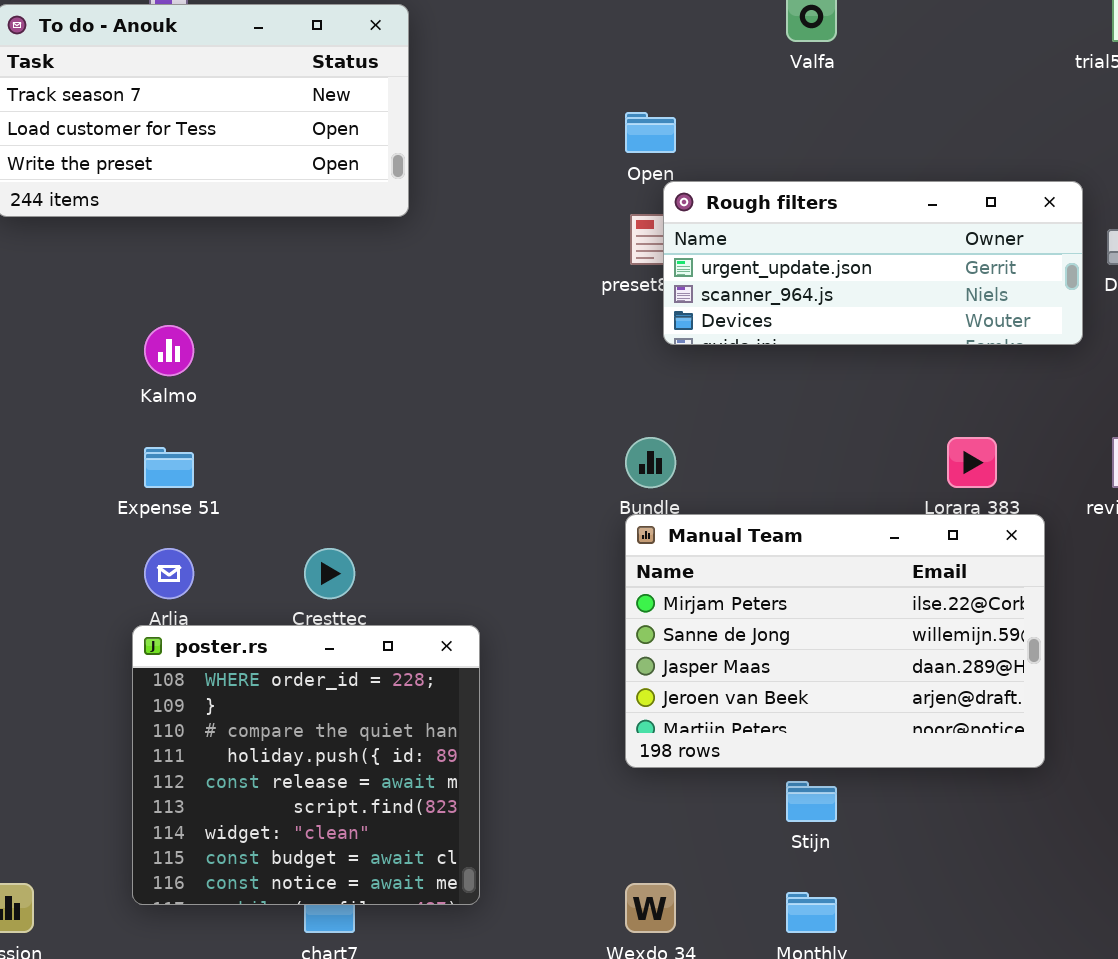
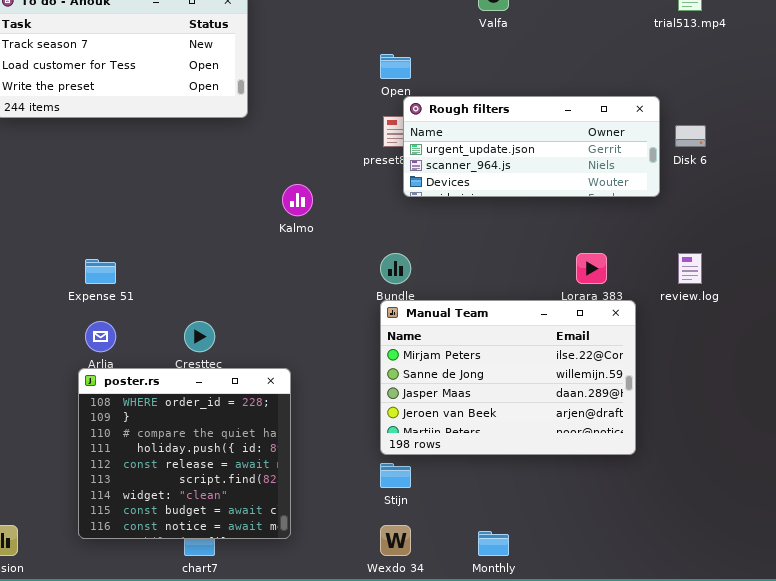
Kalmo: [144,325,194,376] -> [282,184,313,216], moved
Stijn: [786,781,837,822] -> [380,463,411,488], moved

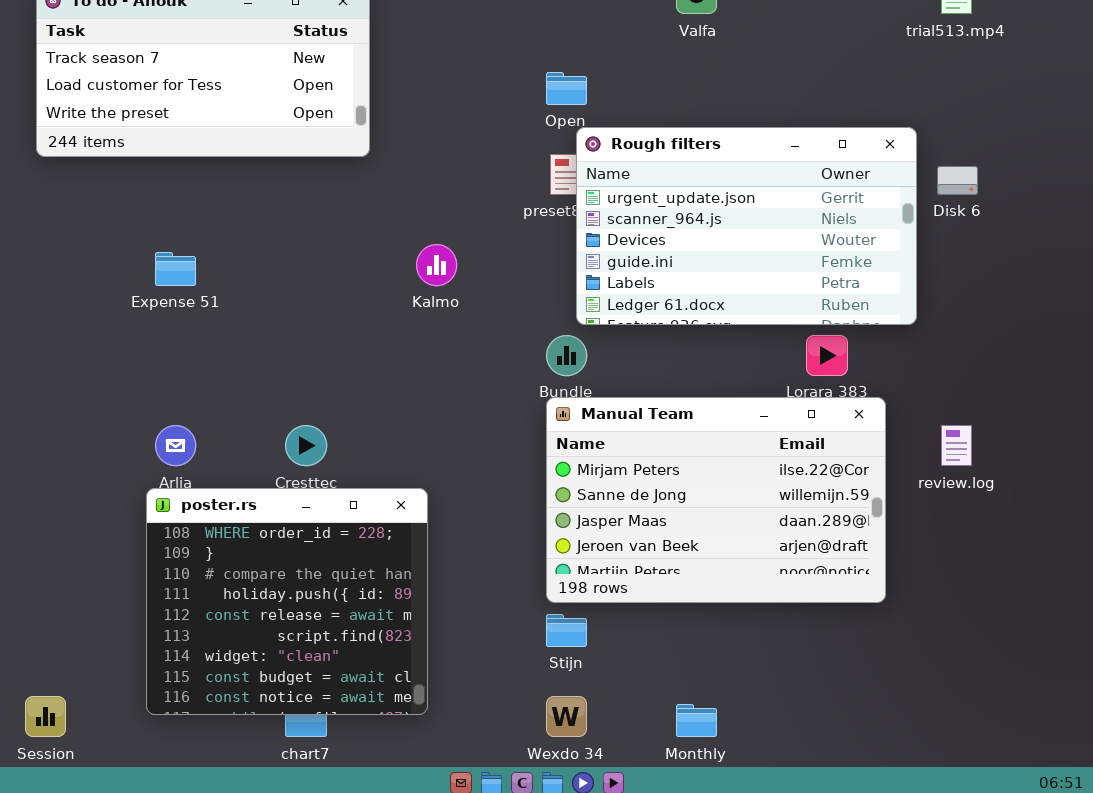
Rough filters: [403,96,660,197] -> [576,127,917,325], resized
review.log: [678,253,702,284] -> [941,425,972,466], moved
Expense 51: [85,259,116,284] -> [155,252,196,286], moved

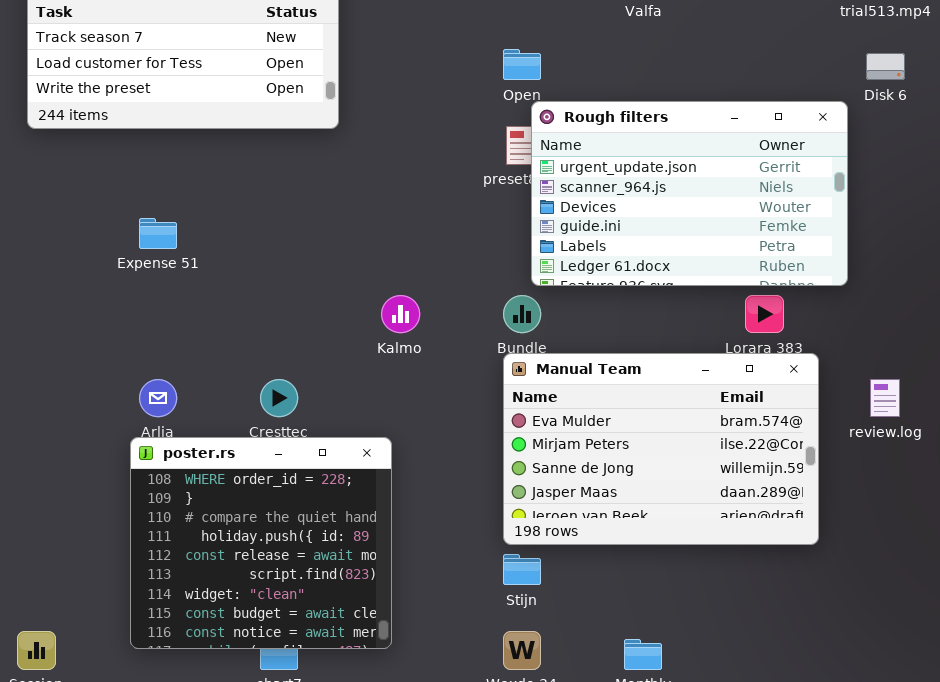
Disk 6: [937,166,978,195] -> [866,53,905,80], moved
Kalmo: [416,244,457,286] -> [381,295,420,333], moved
Manual Team: [546,397,886,603] -> [503,353,819,545], scrolled up 1 row

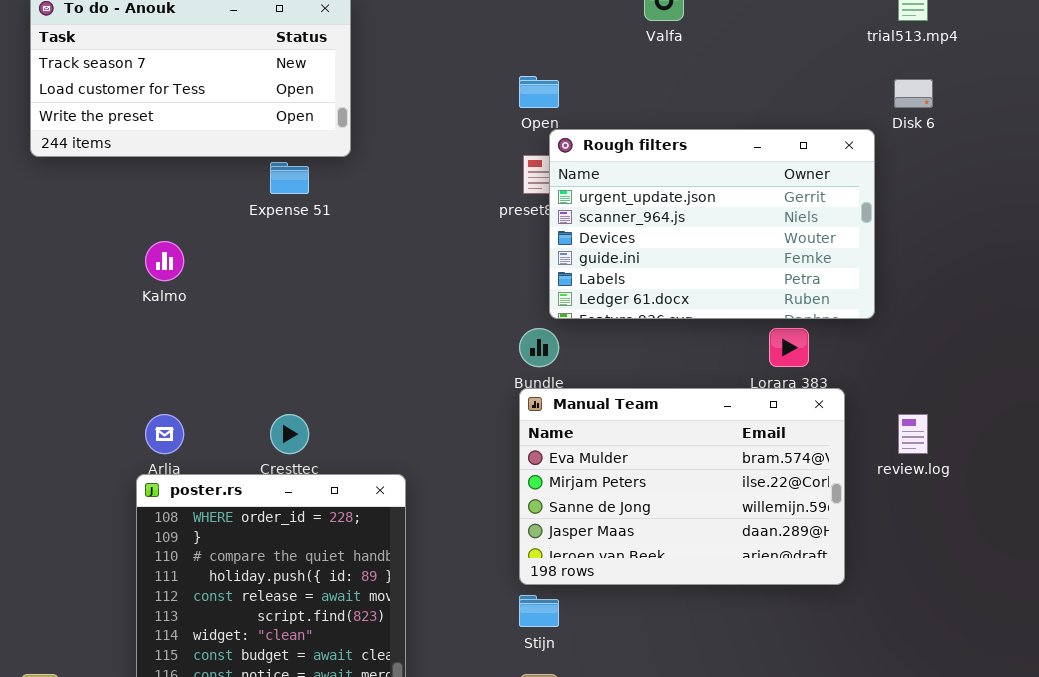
Expense 51: [139,218,177,249] -> [270,162,309,194], moved
Kalmo: [381,295,420,333] -> [145,241,184,281], moved

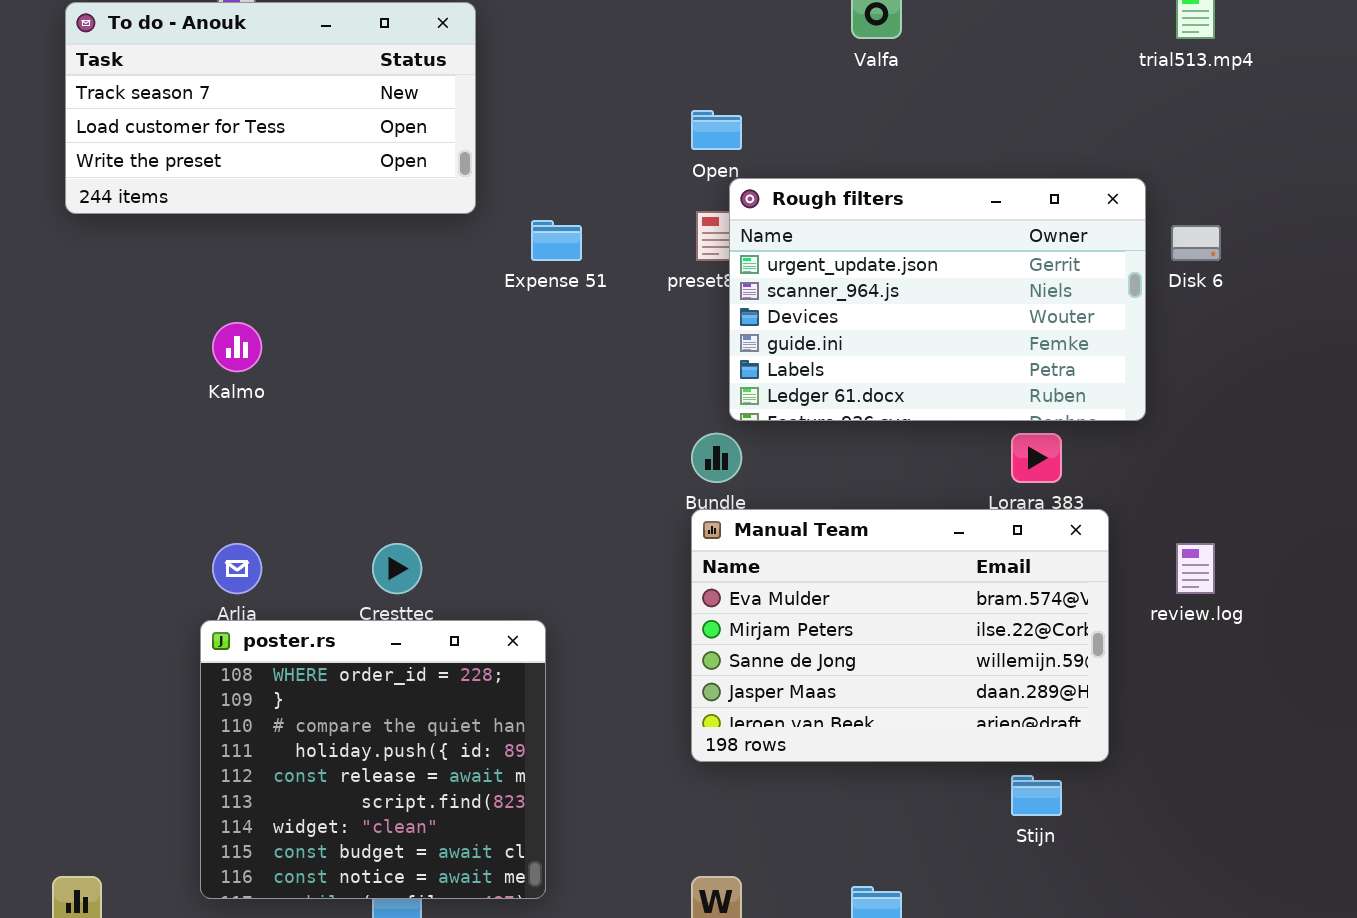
Disk 6: [894,79,933,108] -> [1171,225,1221,261], moved
Expense 51: [270,162,309,194] -> [531,220,582,261], moved
Stijn: [519,595,559,627] -> [1011,775,1062,816], moved

